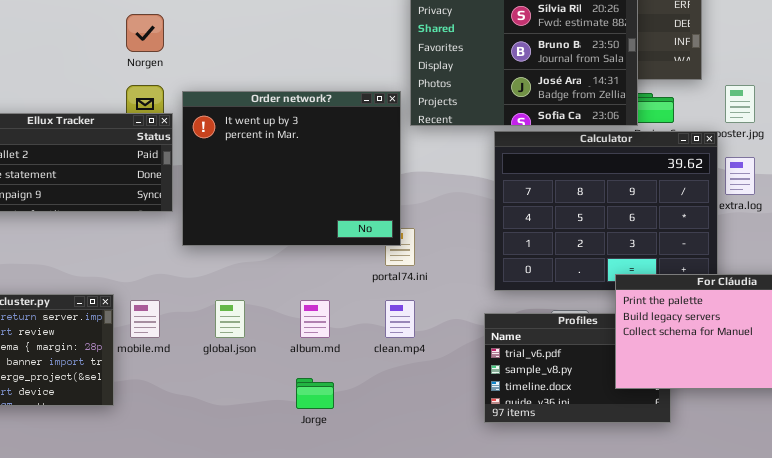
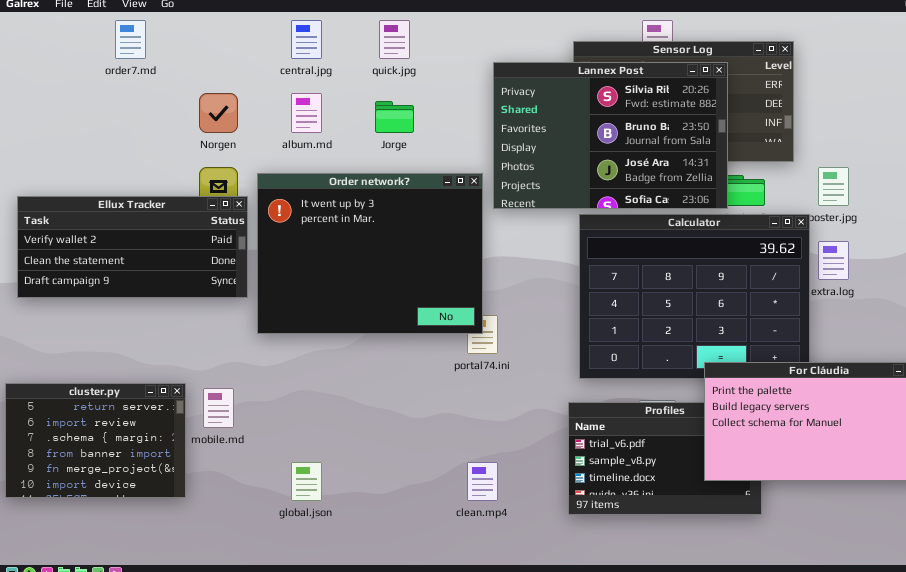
global.json: [215,300,245,338] -> [291,462,322,501], moved
album.md: [300,300,330,338] -> [291,93,322,133], moved
clean.mp4: [385,300,415,338] -> [467,462,498,501], moved
Jorge: [296,378,334,409] -> [375,101,414,133], moved

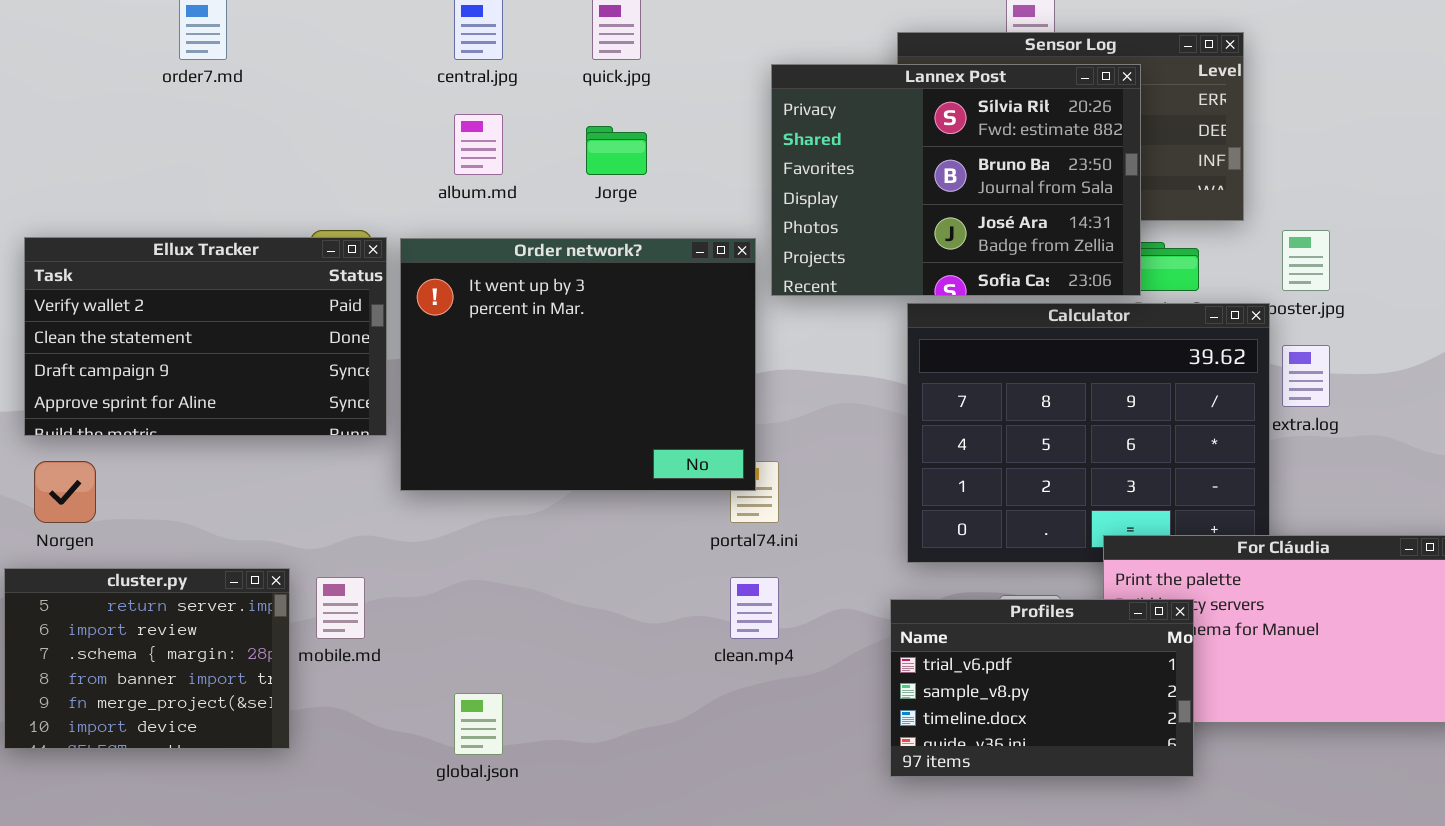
Norgen: [199,93,238,133] -> [34,461,96,523], moved
Ellux Tracker: [17,196,248,298] -> [24,237,387,436], resized
Profiles: [568,402,762,515] -> [890,599,1194,777], raised
clean.mp4: [467,462,498,501] -> [730,577,779,639], moved

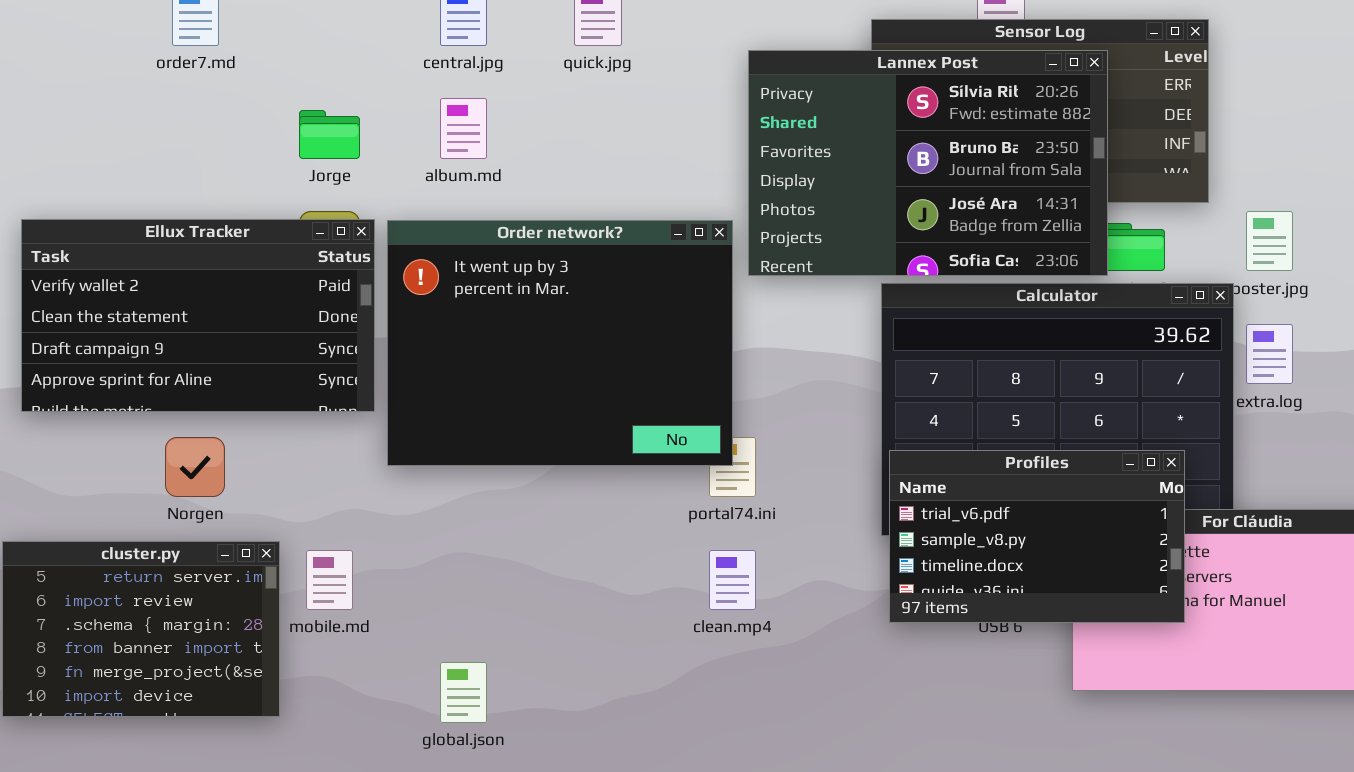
Jorge: [586,126,647,175] -> [299,110,360,159], moved
Norgen: [34,461,96,523] -> [165,437,225,497], moved
Profiles: [890,599,1194,777] -> [889,450,1185,623], moved

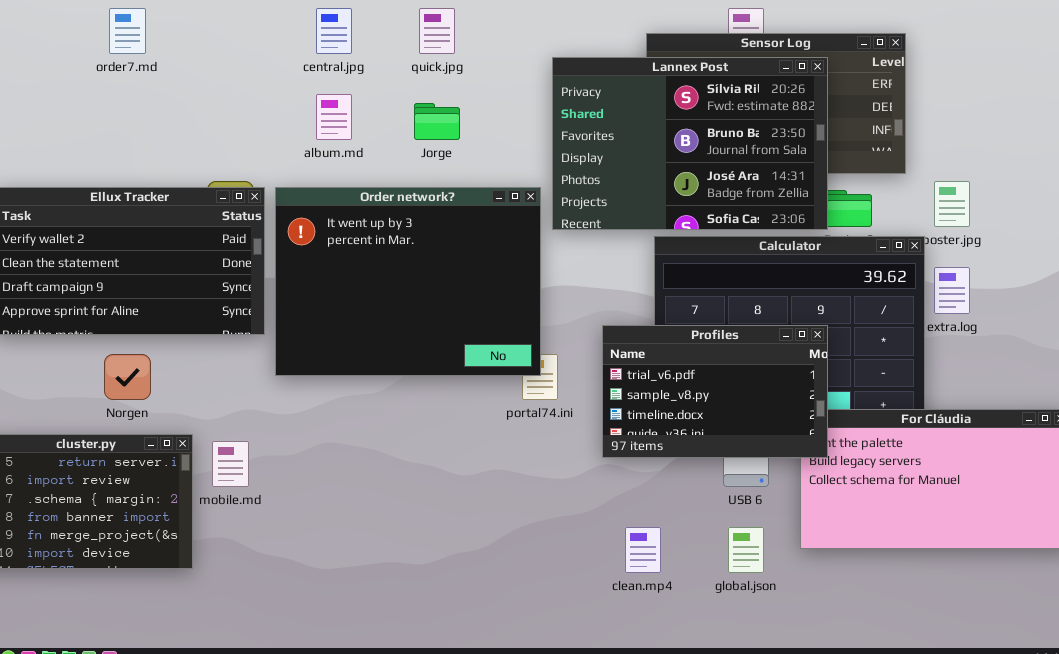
Jorge: [299,110,360,159] -> [414,103,460,140], moved
Profiles: [889,450,1185,623] -> [602,325,828,458], moved
clean.mp4: [709,550,756,610] -> [625,527,661,573], moved
global.json: [440,662,487,723] -> [728,527,764,573], moved

